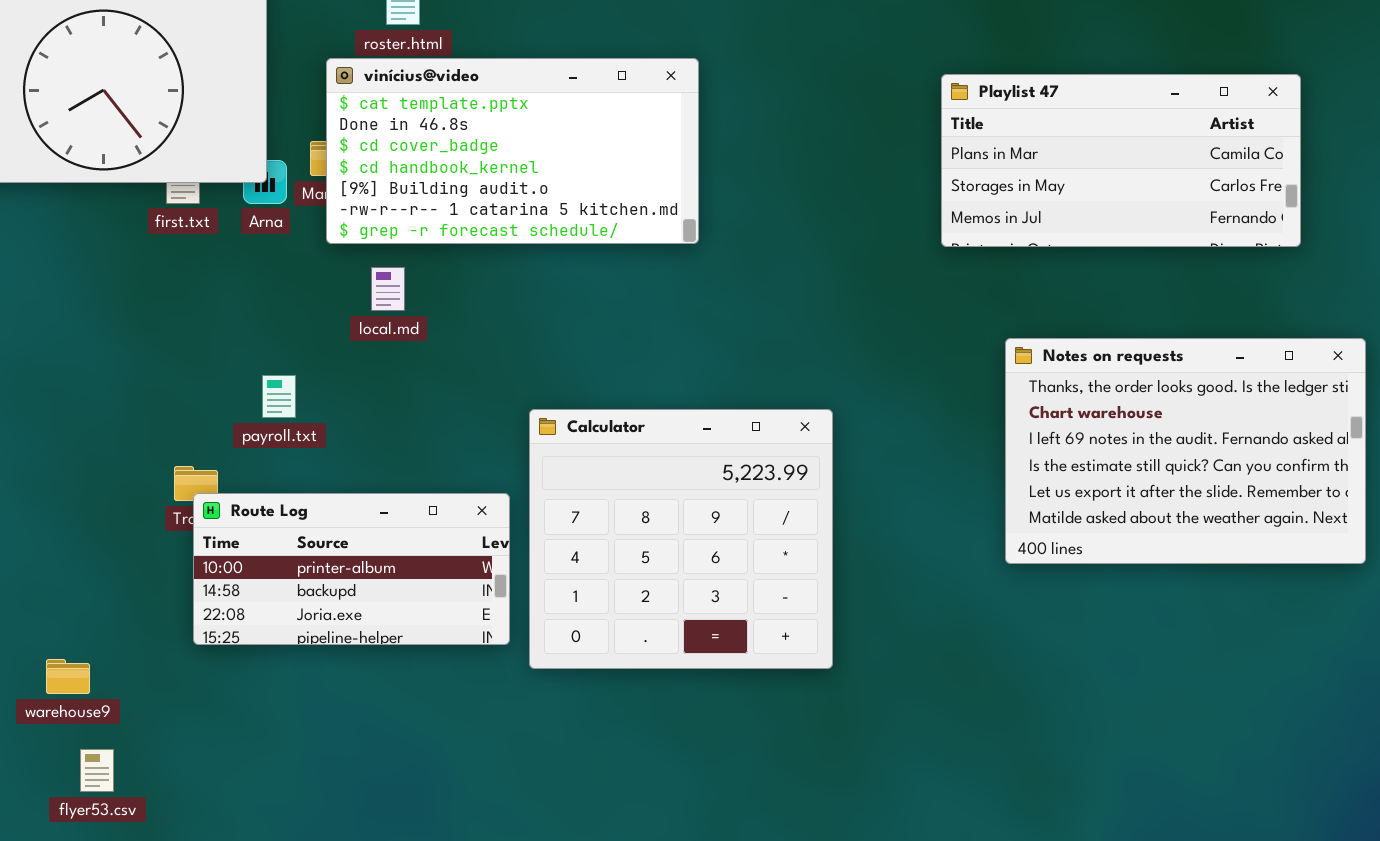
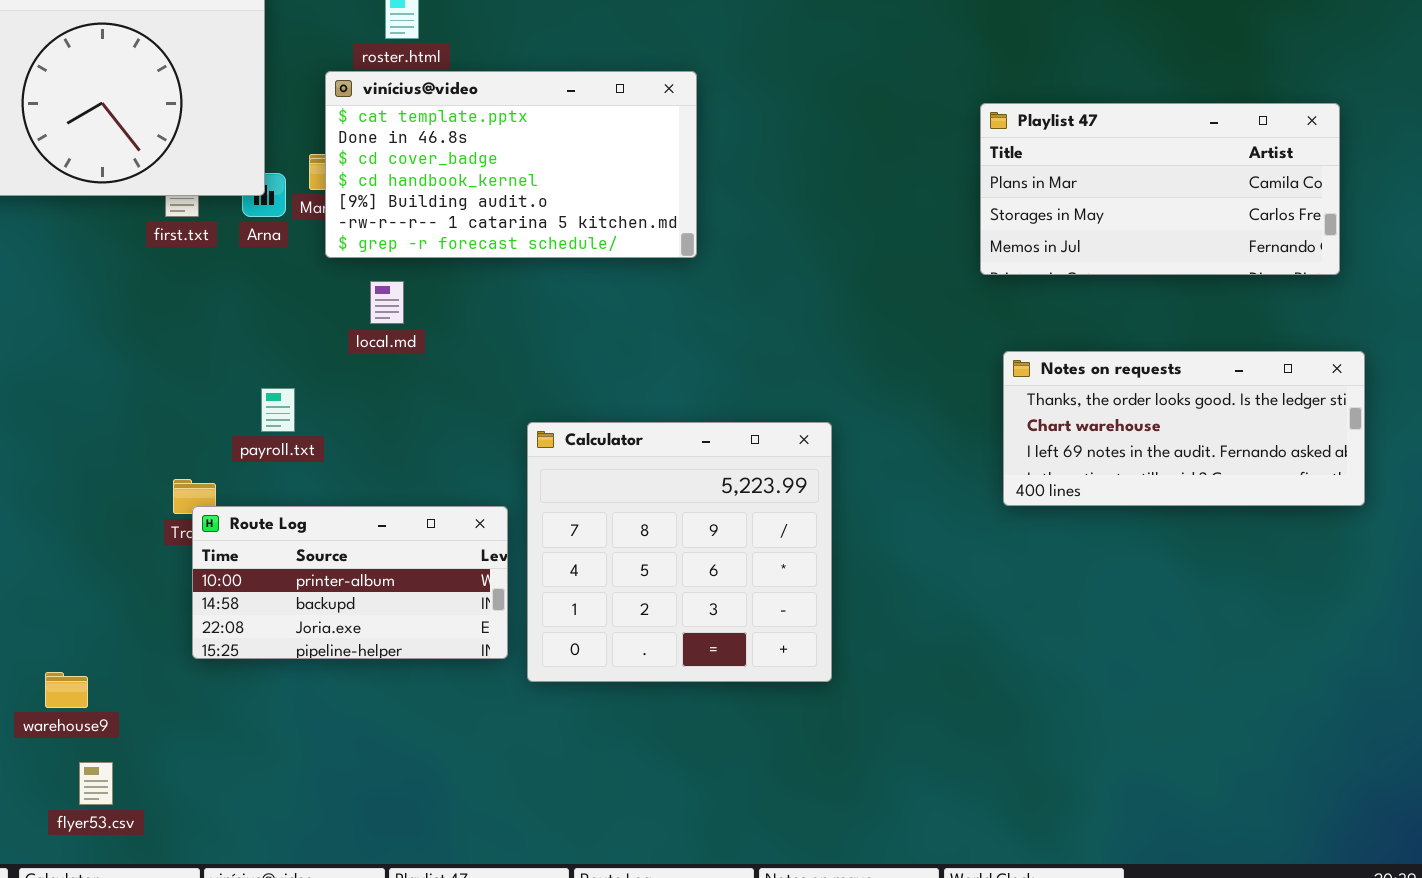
Playlist 47: [941,74,1301,247] -> [980,103,1340,275], moved
Notes on requests: [1005,338,1366,564] -> [1003,351,1365,506], resized

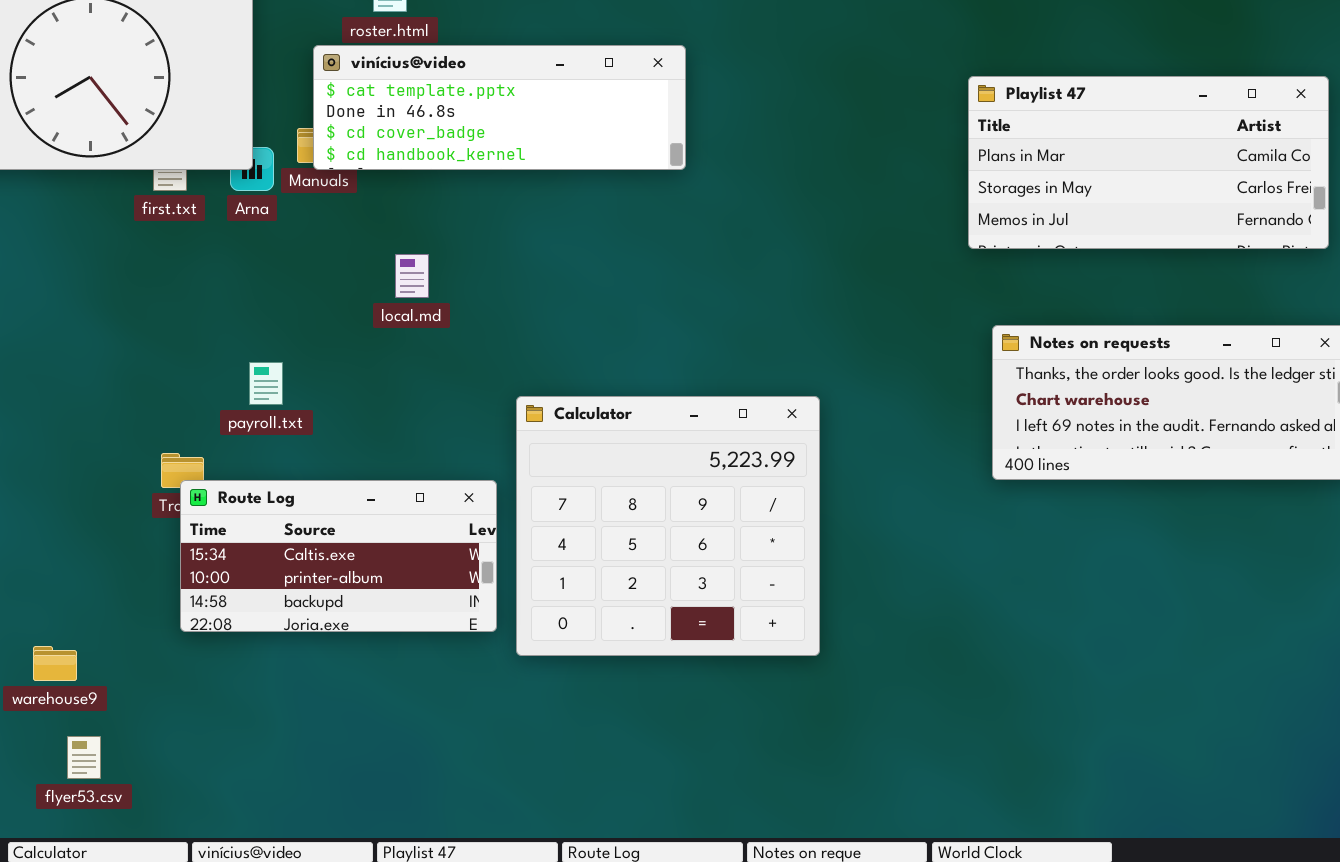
vinícius@video: [325,71,697,258] -> [313,45,686,170], resized
local.md: [370,281,404,324] -> [395,254,429,298], moved
Route Log: [192,506,508,659] -> [180,480,497,632], scrolled up 1 row

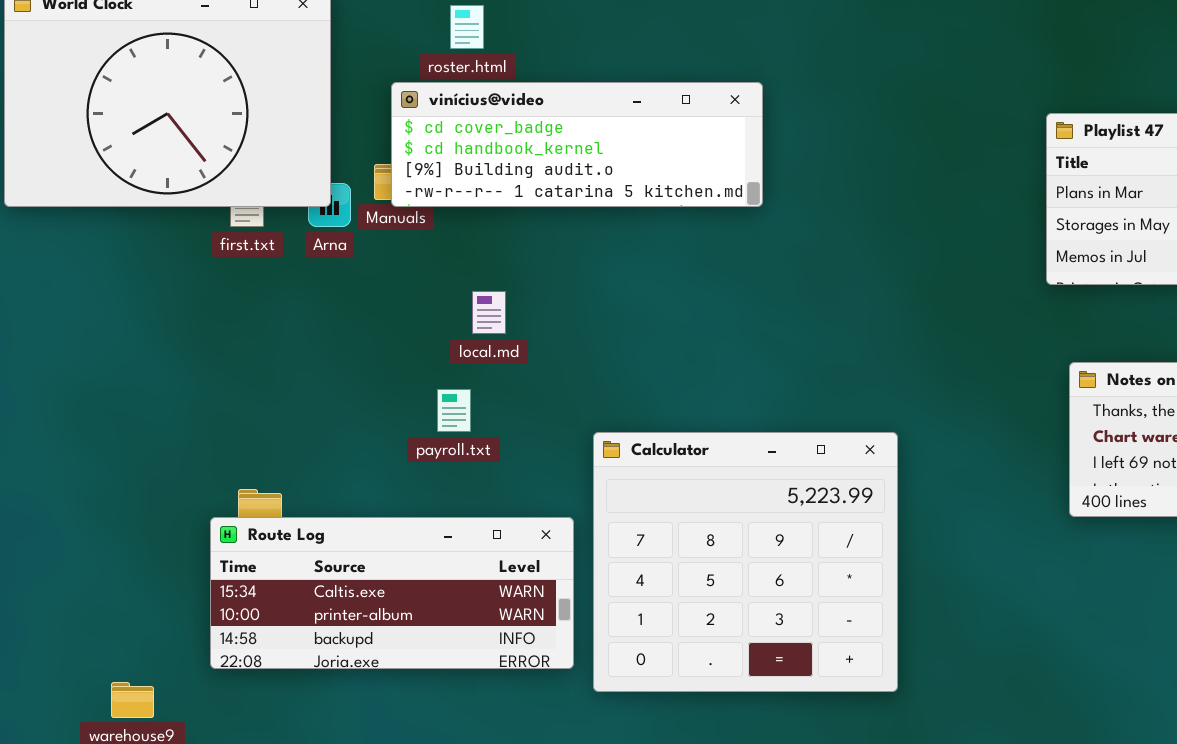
vinícius@video: [313,45,686,170] -> [391,82,763,207], scrolled down 2 rows
payroll.txt: [249,362,283,405] -> [437,389,471,432], moved
Route Log: [180,480,497,632] -> [210,517,574,669], resized

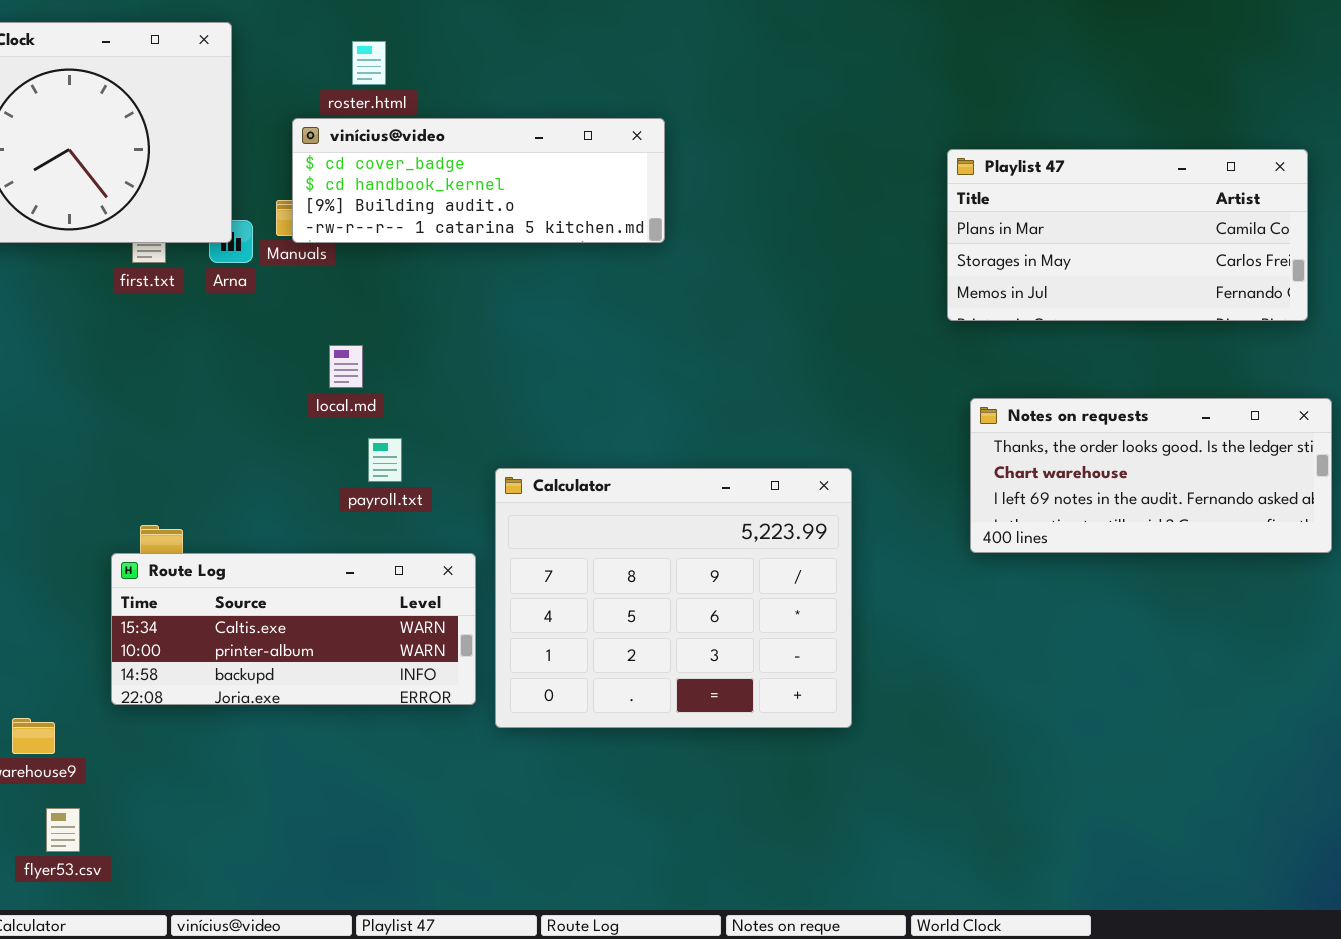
local.md: [472,291,506,334] -> [329,345,363,388], moved
payroll.txt: [437,389,471,432] -> [368,438,402,482], moved
Calculator: [593,432,898,692] -> [495,468,852,728], resized

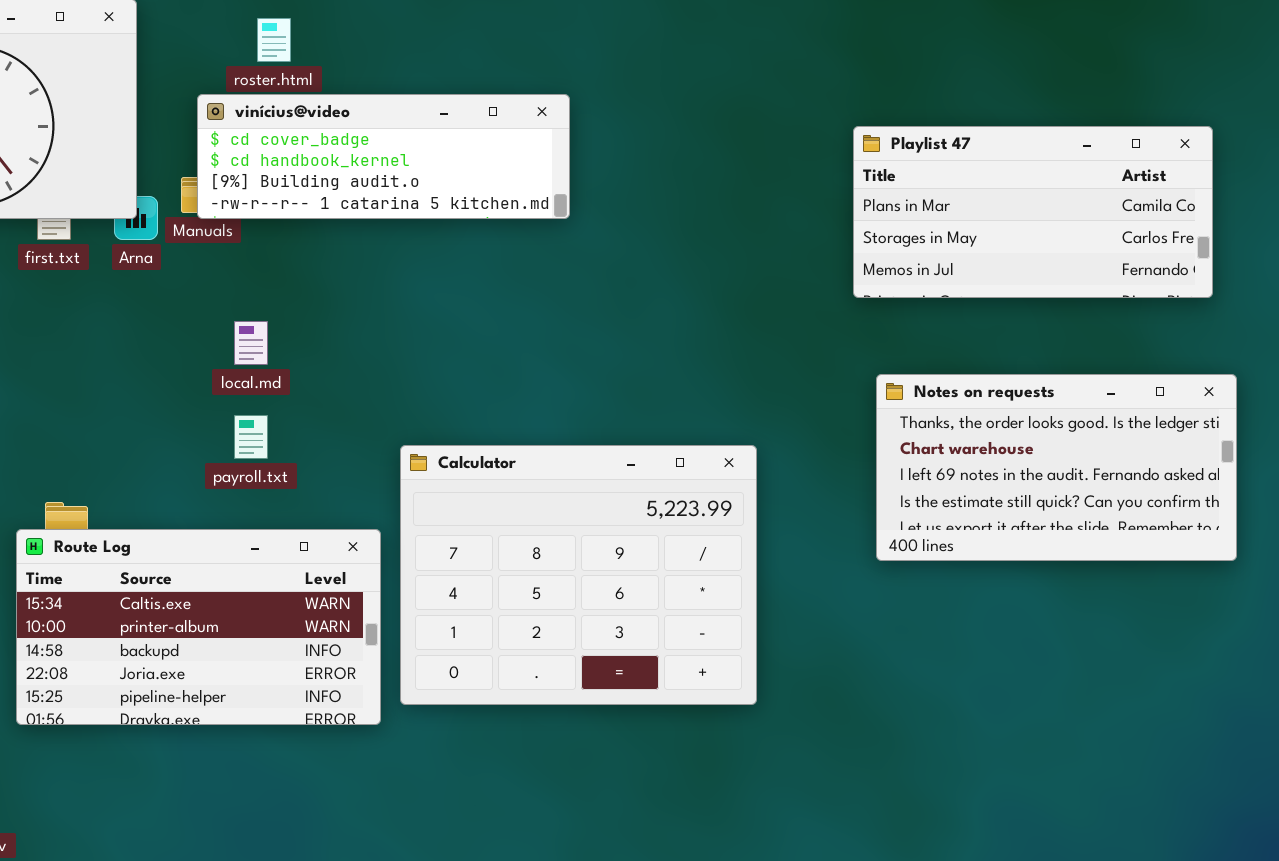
Notes on requests: [970,398,1332,553] -> [876,374,1237,561], resized
payroll.txt: [368,438,402,482] -> [234,415,268,459], moved
Route Log: [111,553,476,705] -> [16,529,381,725], resized

